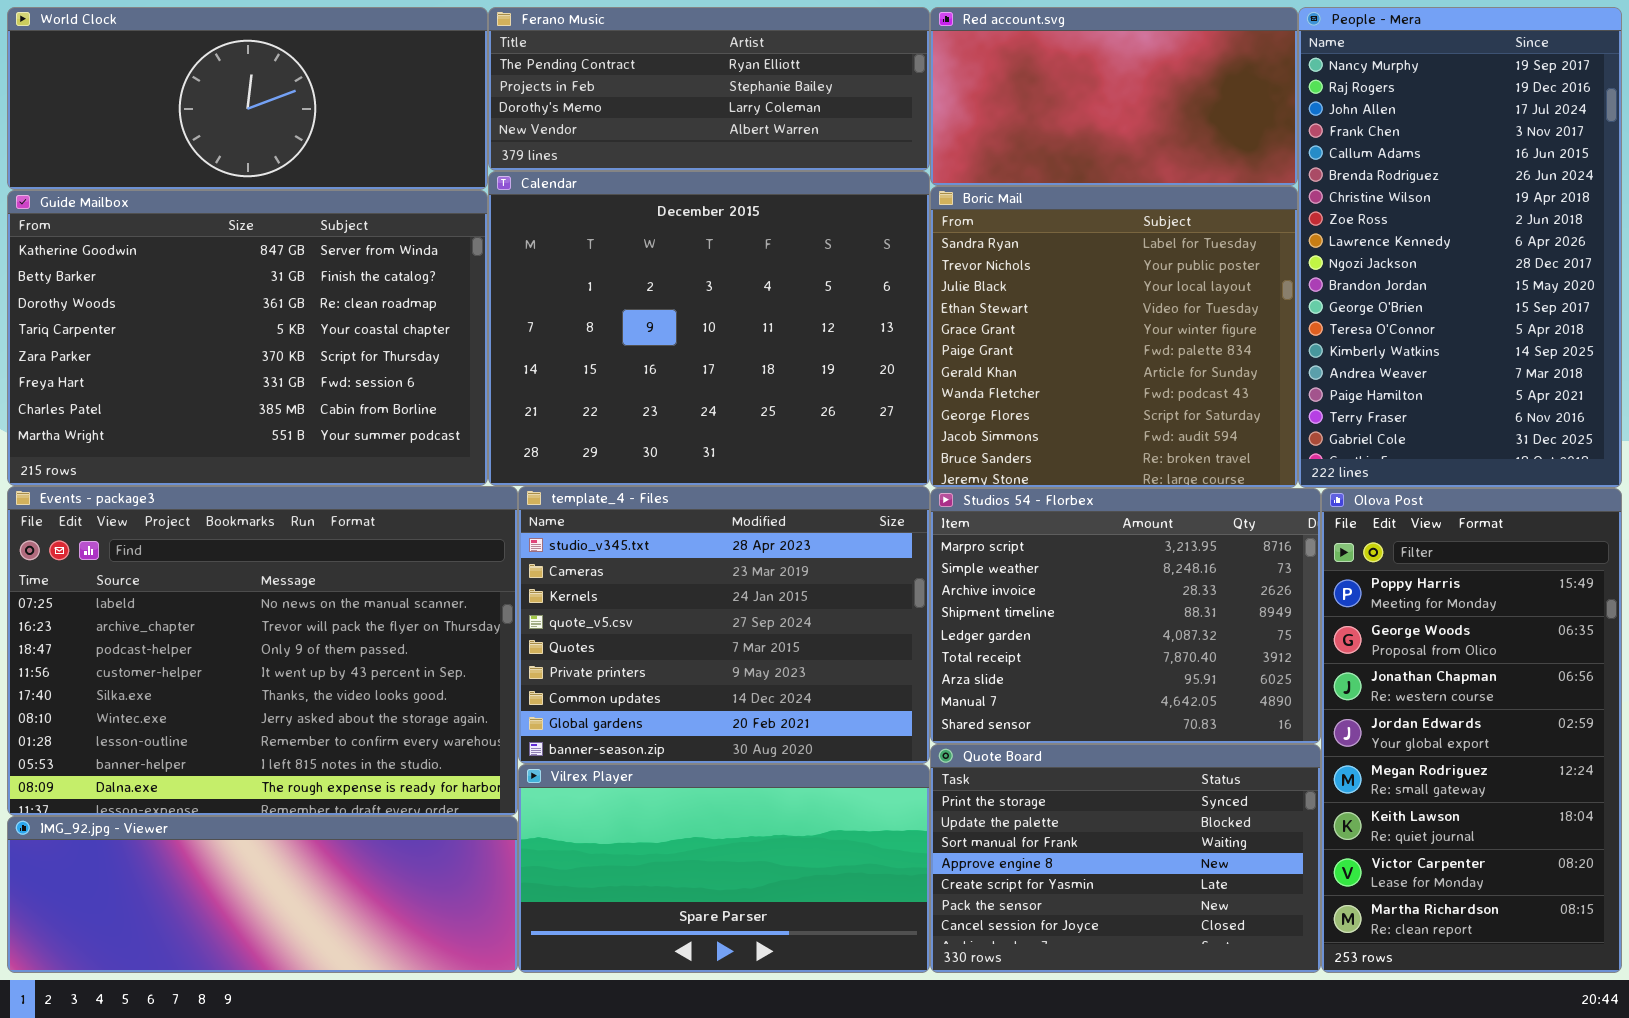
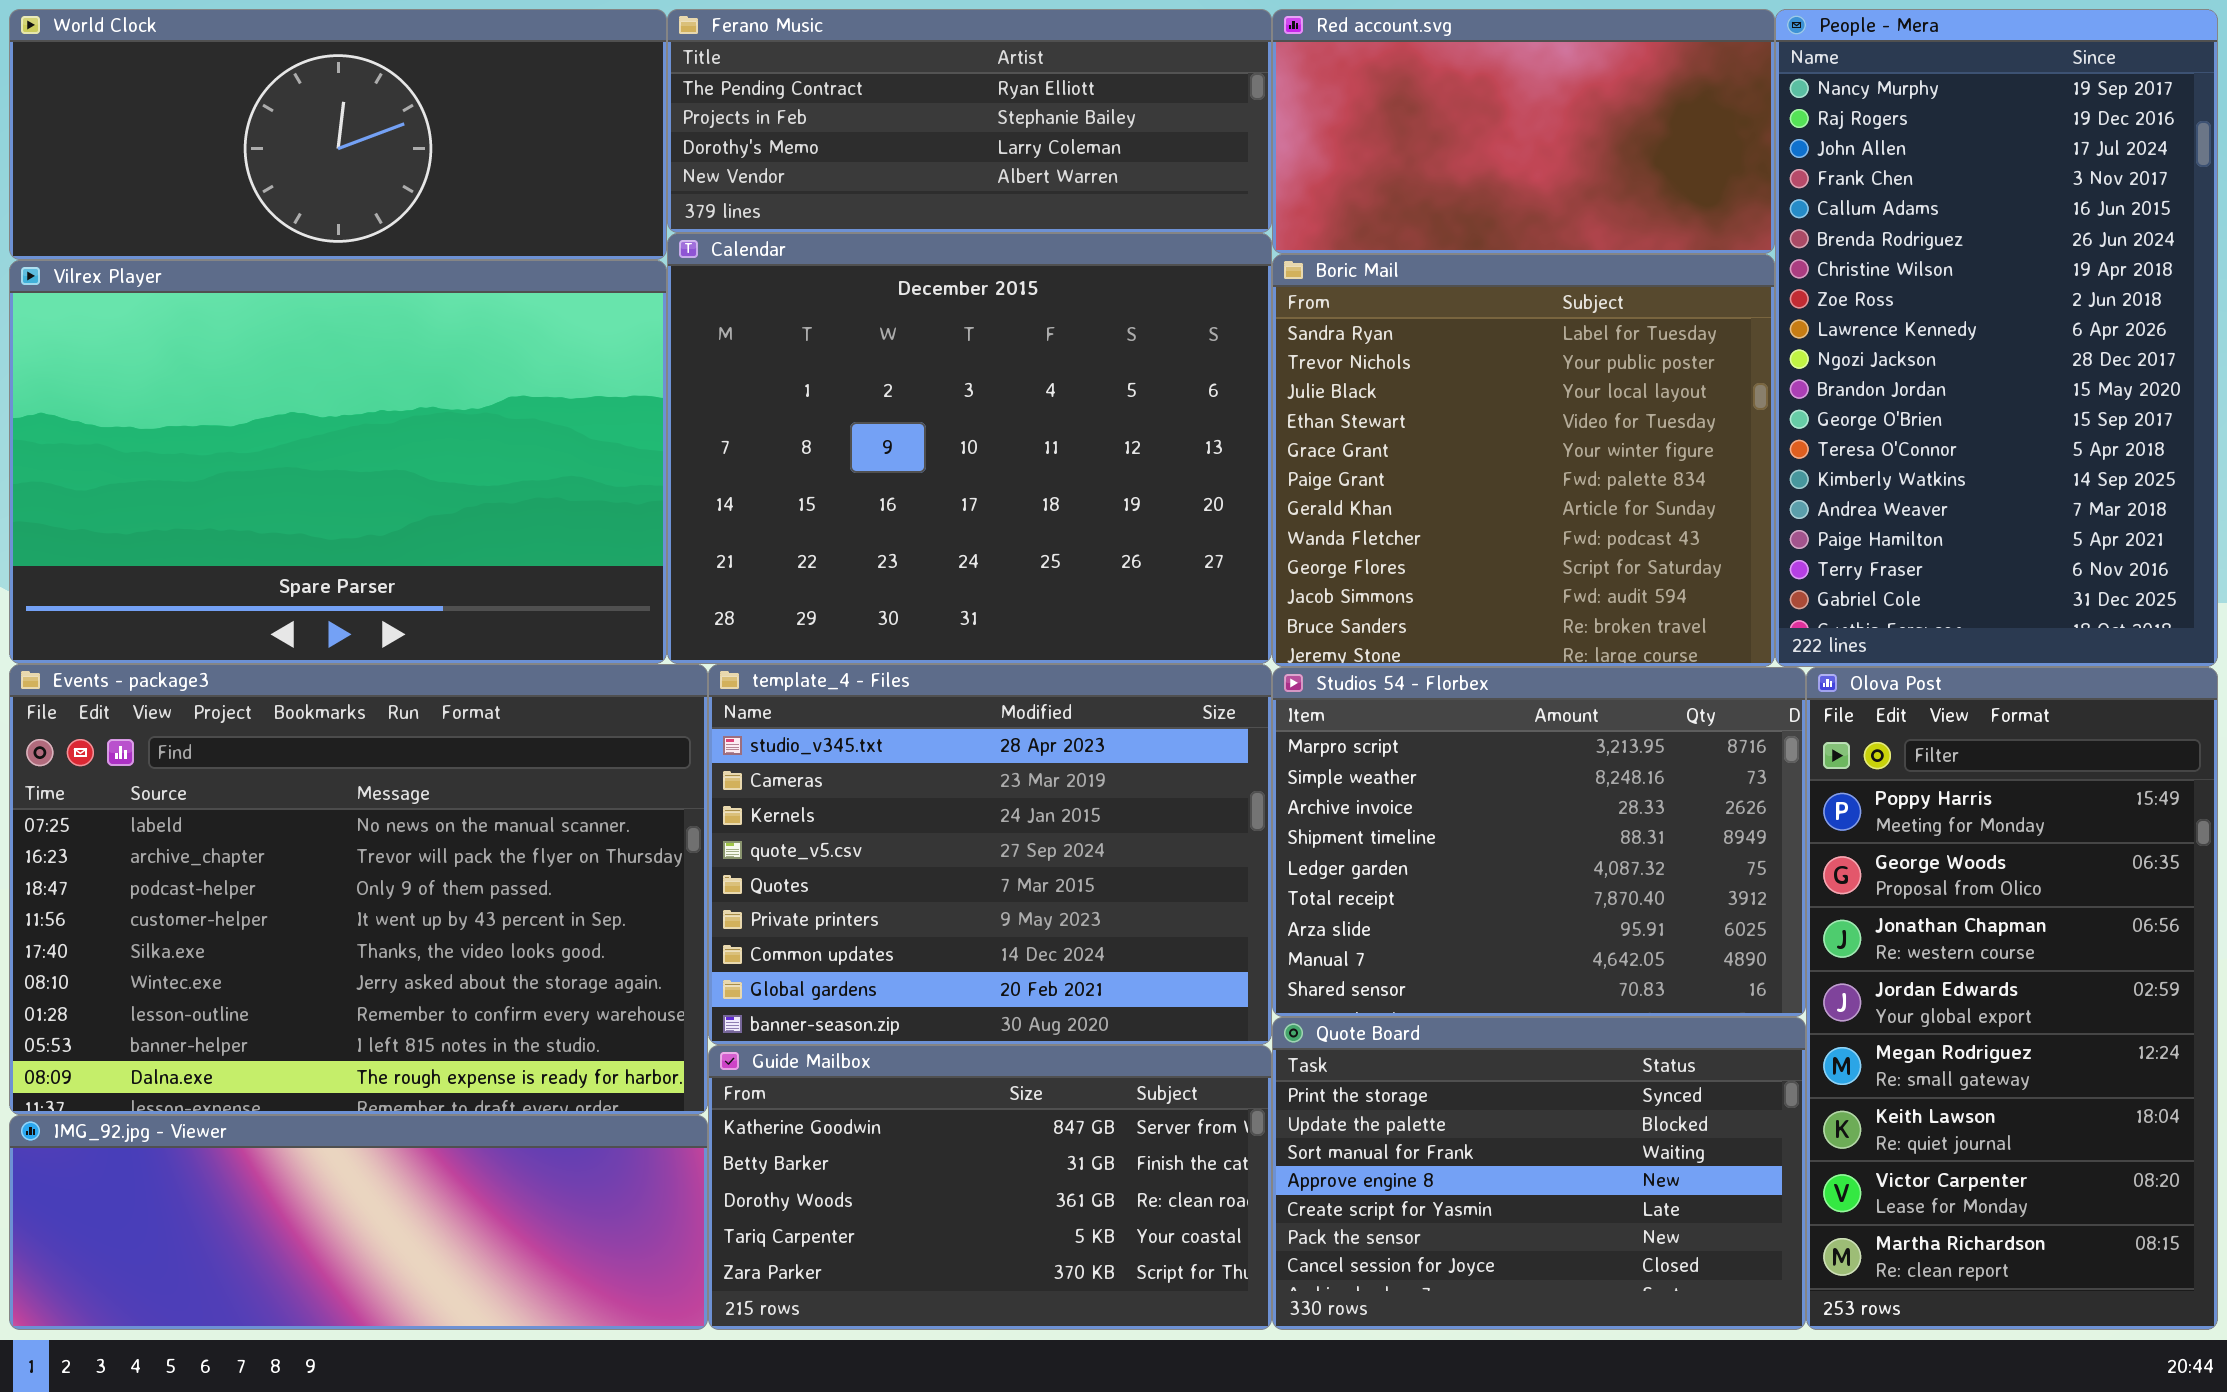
Guide Mailbox: [7,190,488,486] -> [708,1045,1272,1330], moved, resized
Vilrex Player: [518,764,930,973] -> [9,260,667,664], moved, resized

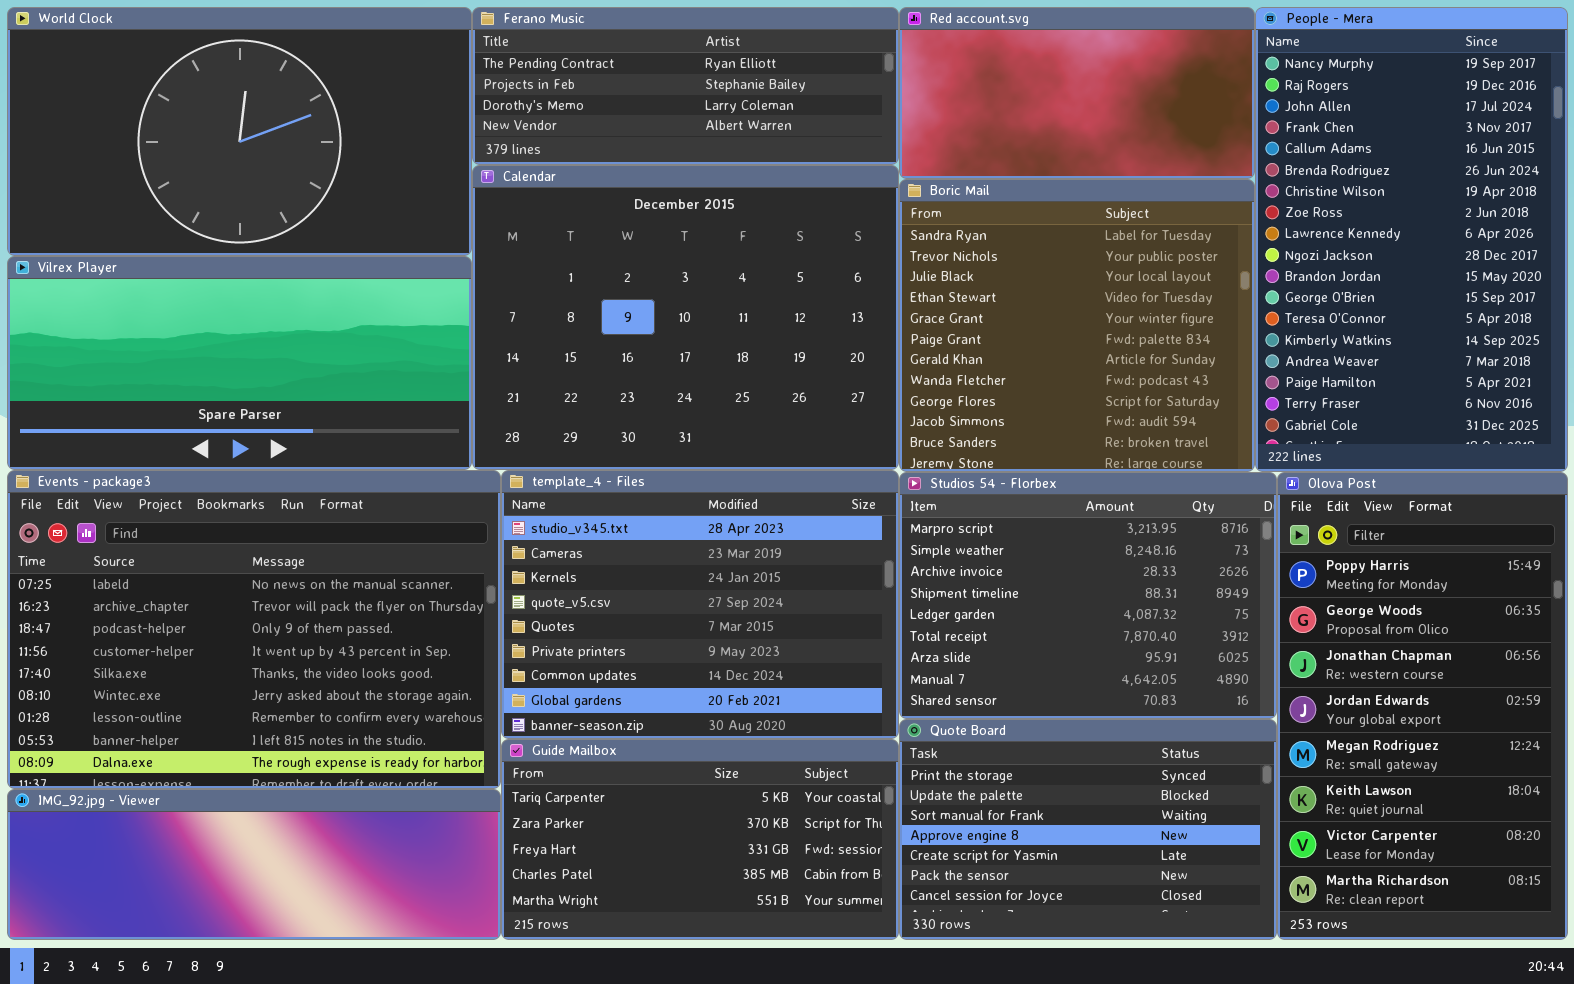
World Clock: [9,9,667,260] -> [7,7,472,256], resized
Vilrex Player: [9,260,667,664] -> [7,256,472,470], resized
Guide Mailbox: [708,1045,1272,1330] -> [501,739,899,940], scrolled down 3 rows

